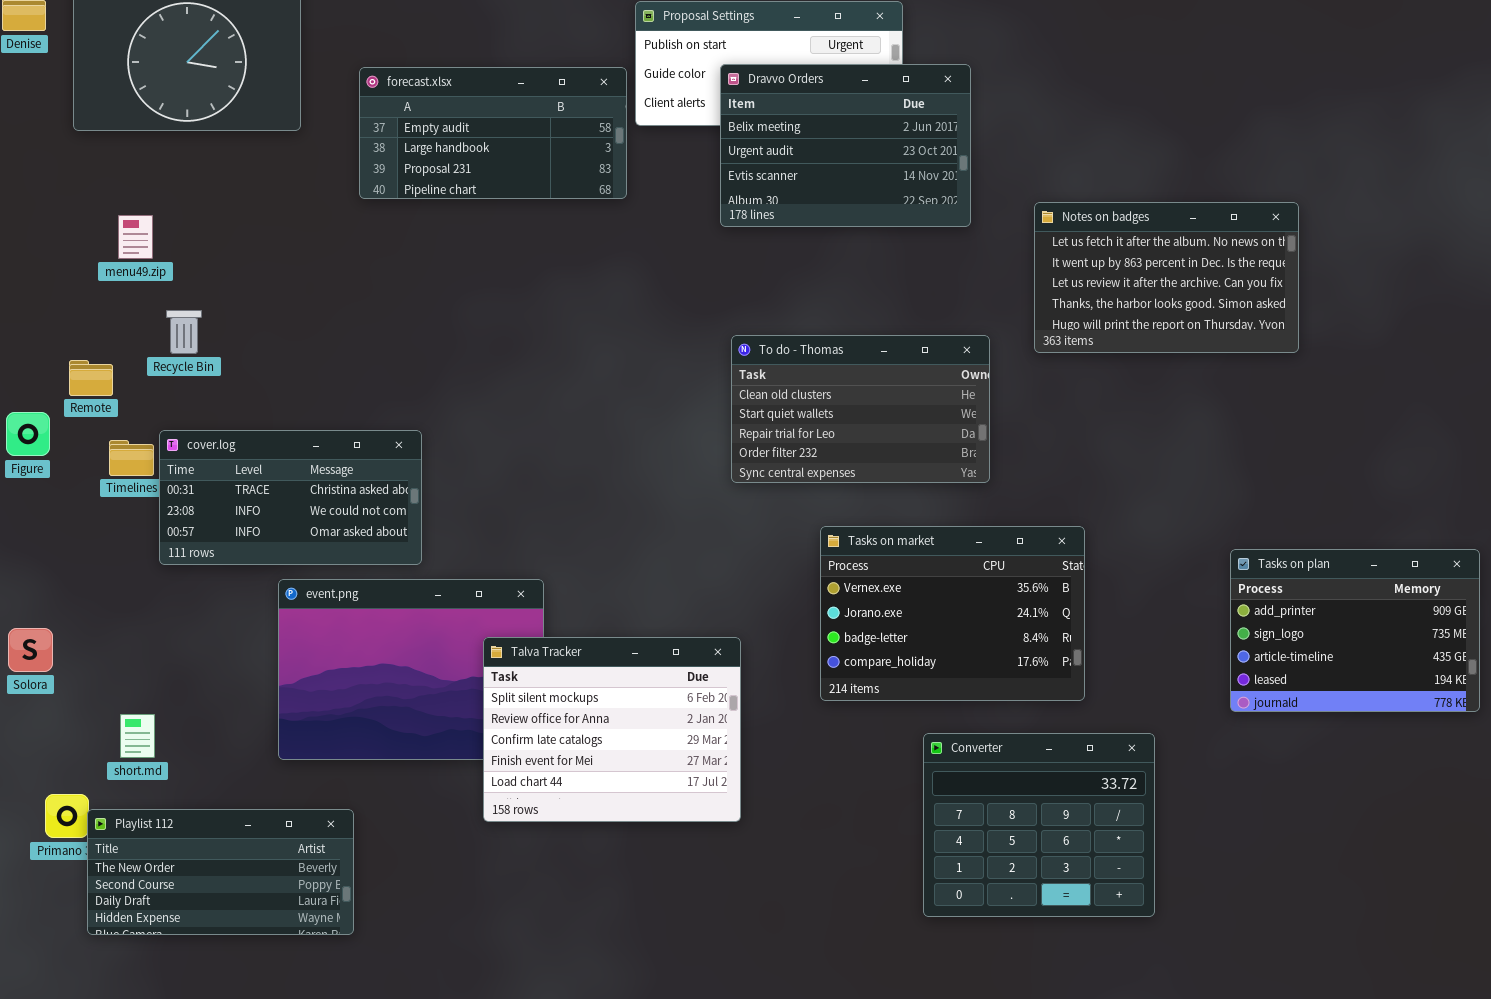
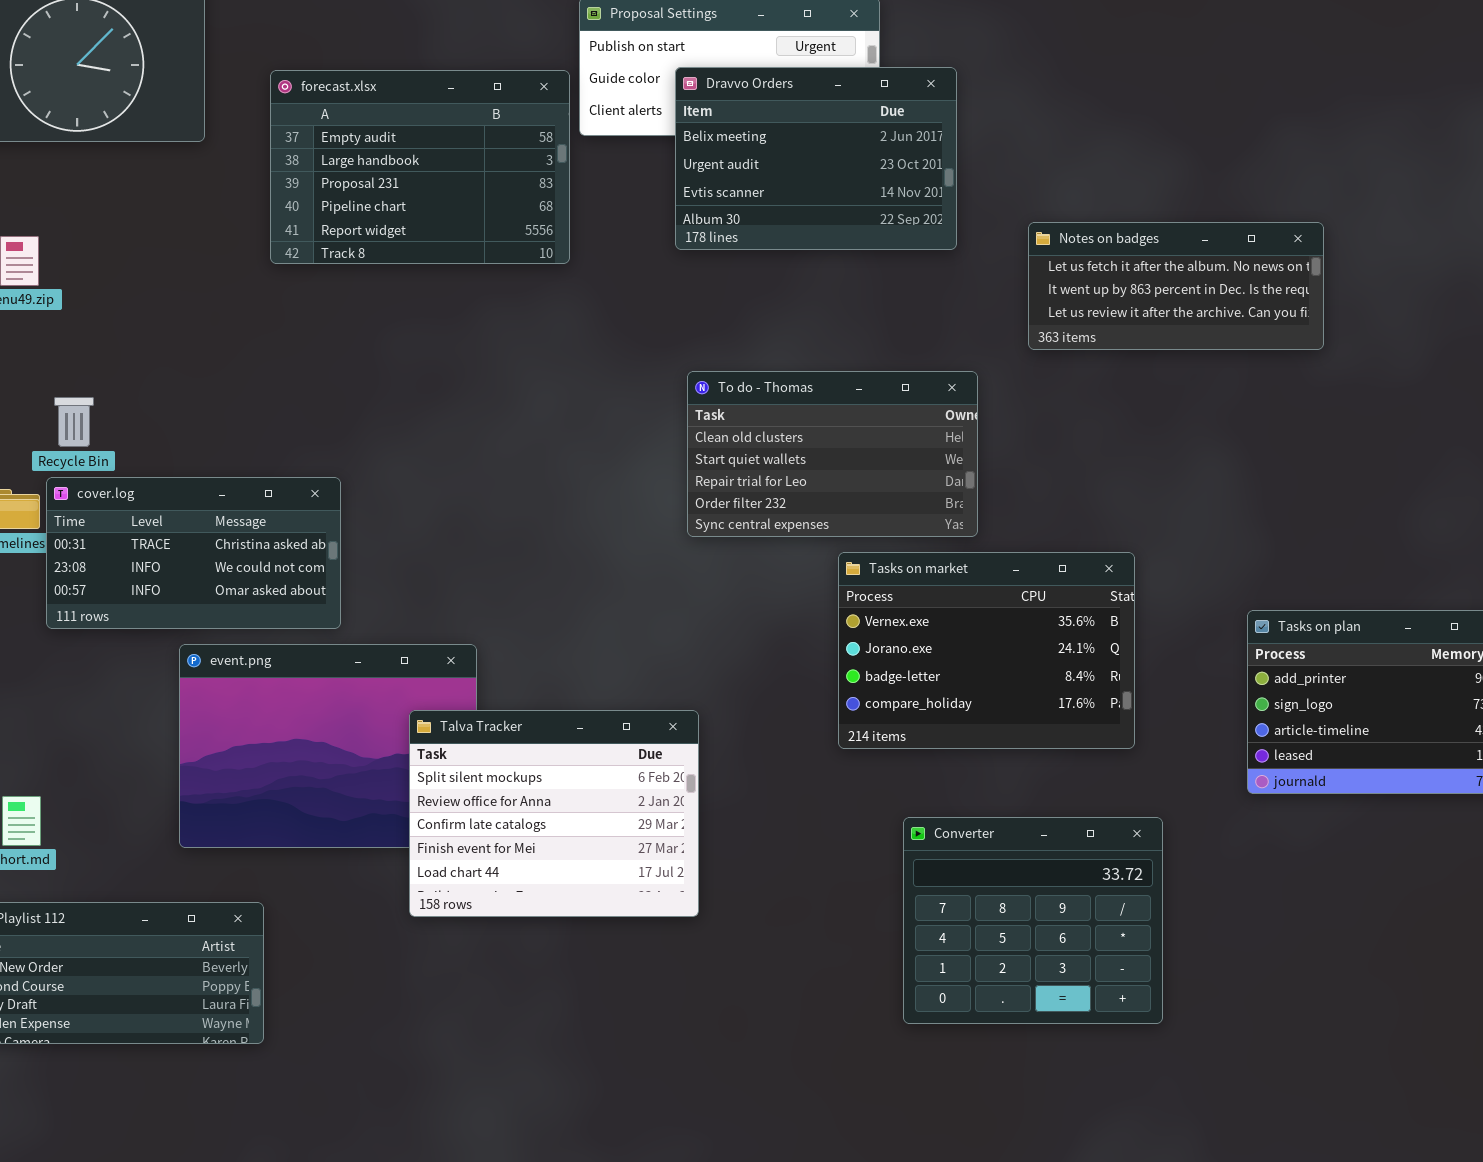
forecast.xlsx: [359,67,627,199] -> [270,70,570,264], resized
Notes on badges: [1034,202,1299,353] -> [1028,222,1324,350], resized
Recycle Bin: [166,310,202,354] -> [54,397,94,447], moved
Tasks on market: [820,526,1085,701] -> [838,552,1135,749], moved

